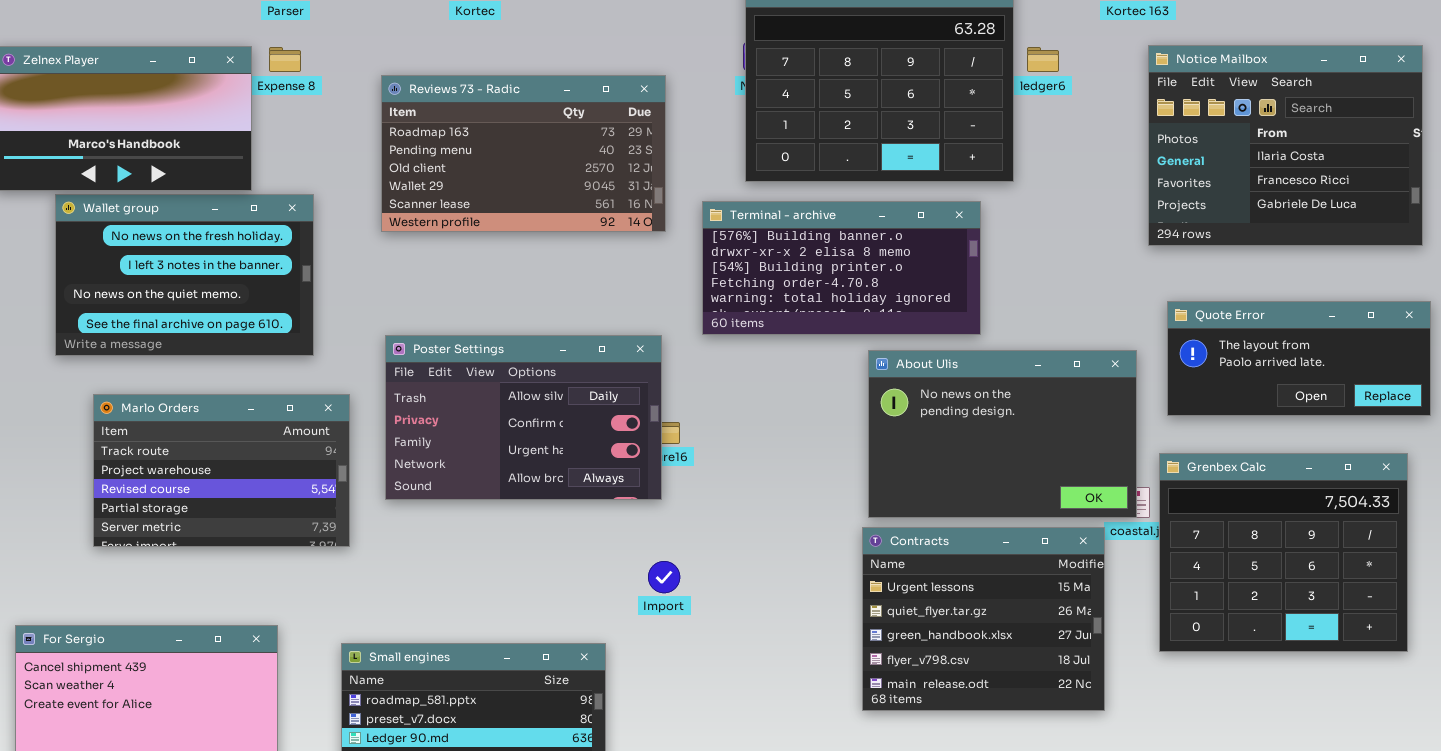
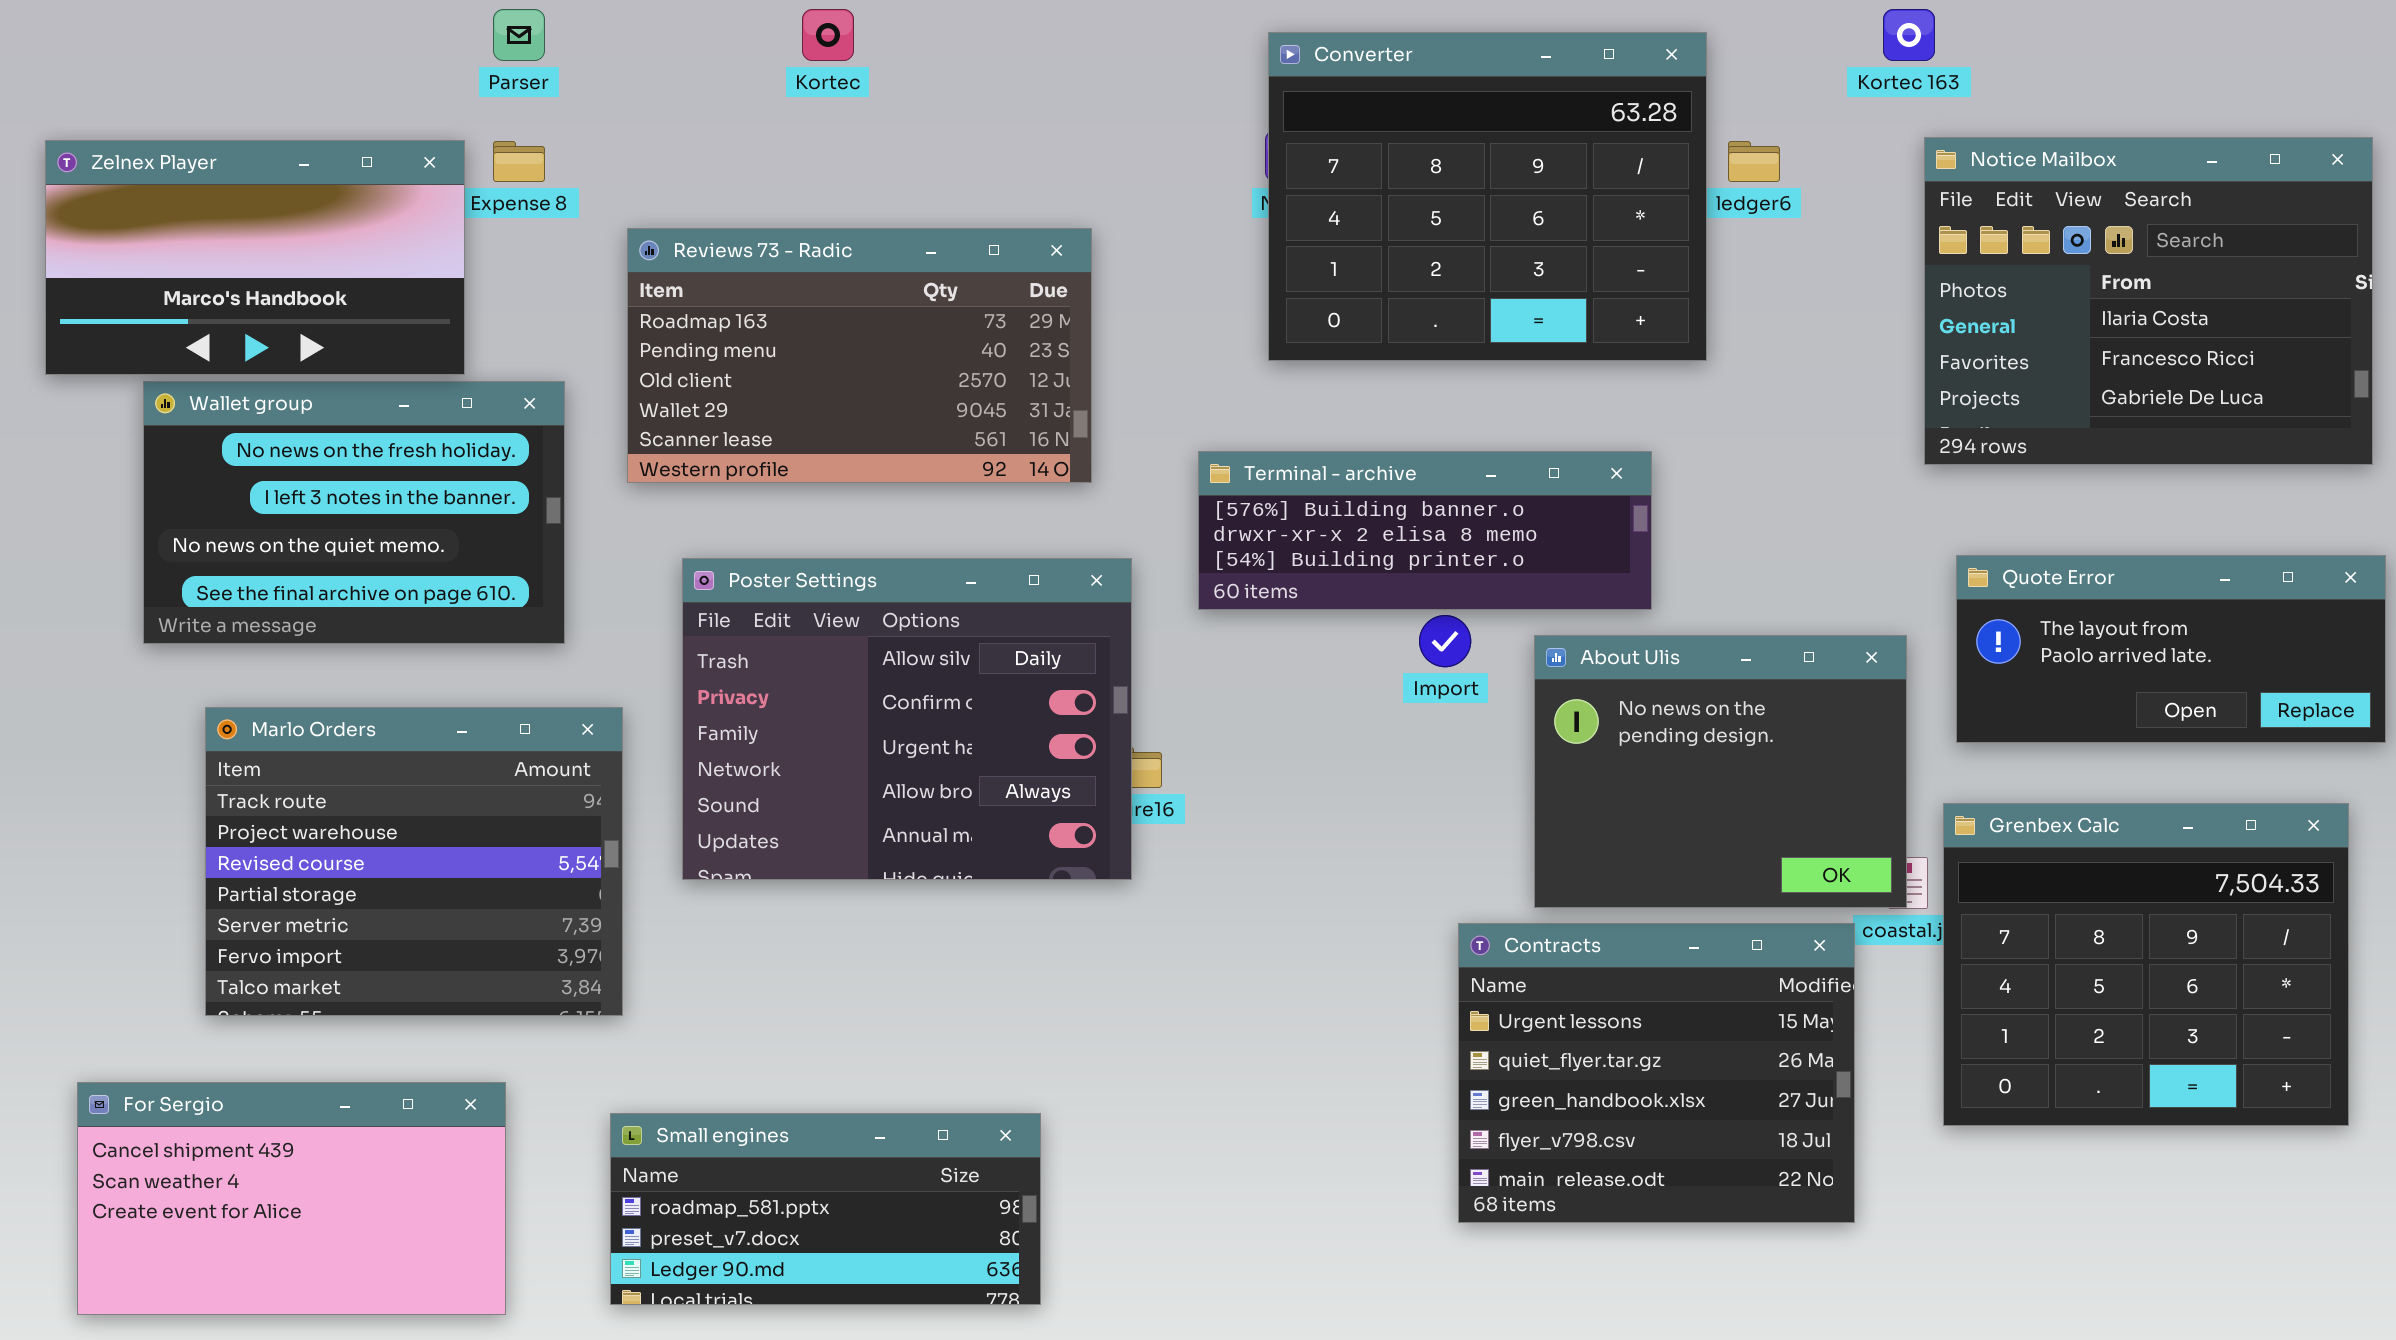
Reviews 73 - Radic: [381,75,666,232] -> [627,228,1092,483], moved
Terminal - archive: [702,201,981,335] -> [1198,451,1652,610], resized
Poster Settings: [385,335,662,500] -> [682,558,1132,880], resized
About Ulis: [868,350,1137,518] -> [1534,635,1907,908], resized
Marlo Orders: [93,394,350,547] -> [205,707,623,1016], resized
Import: [648,561,680,593] -> [1419,615,1471,667], moved

